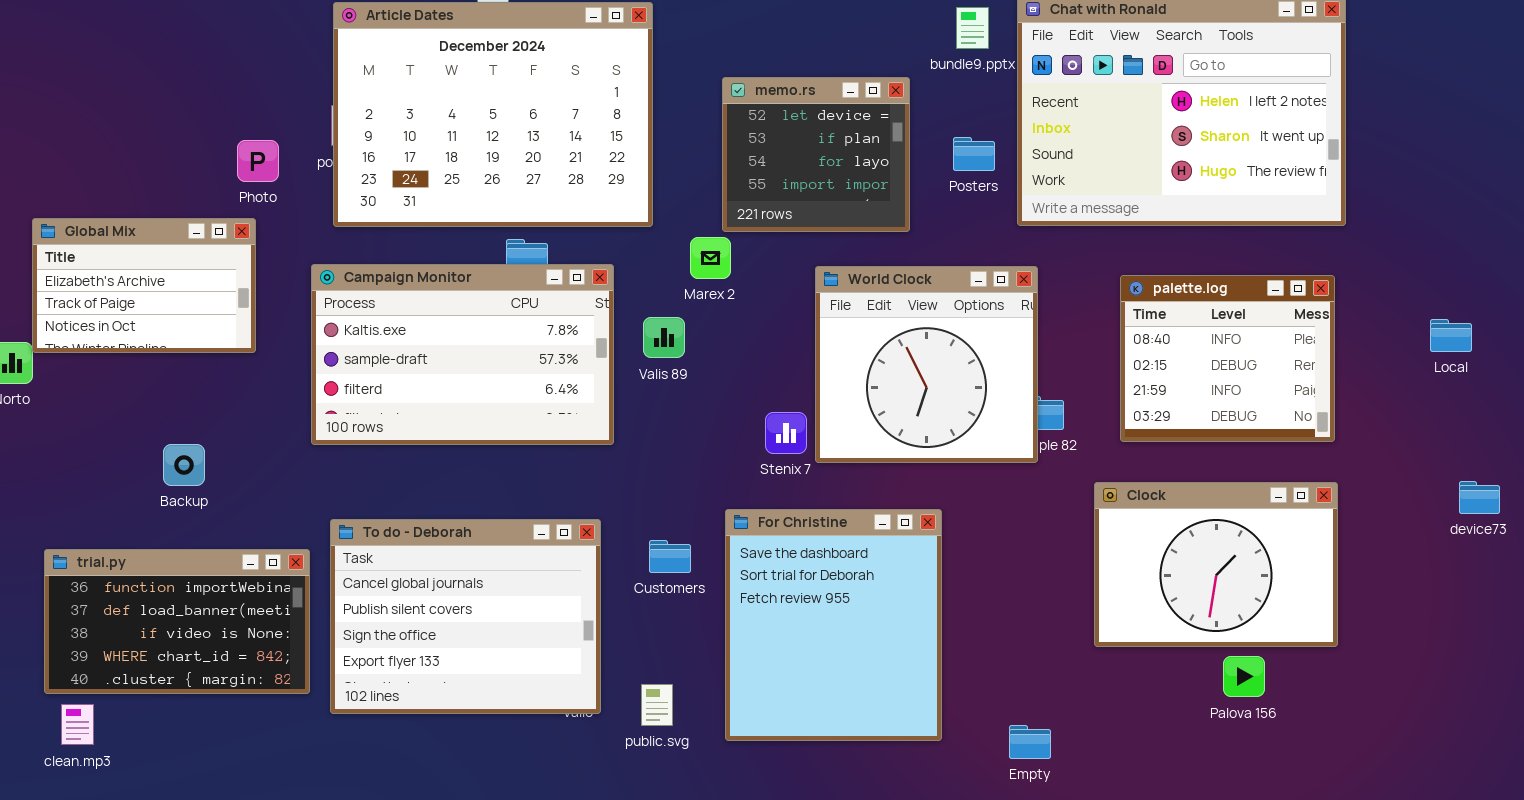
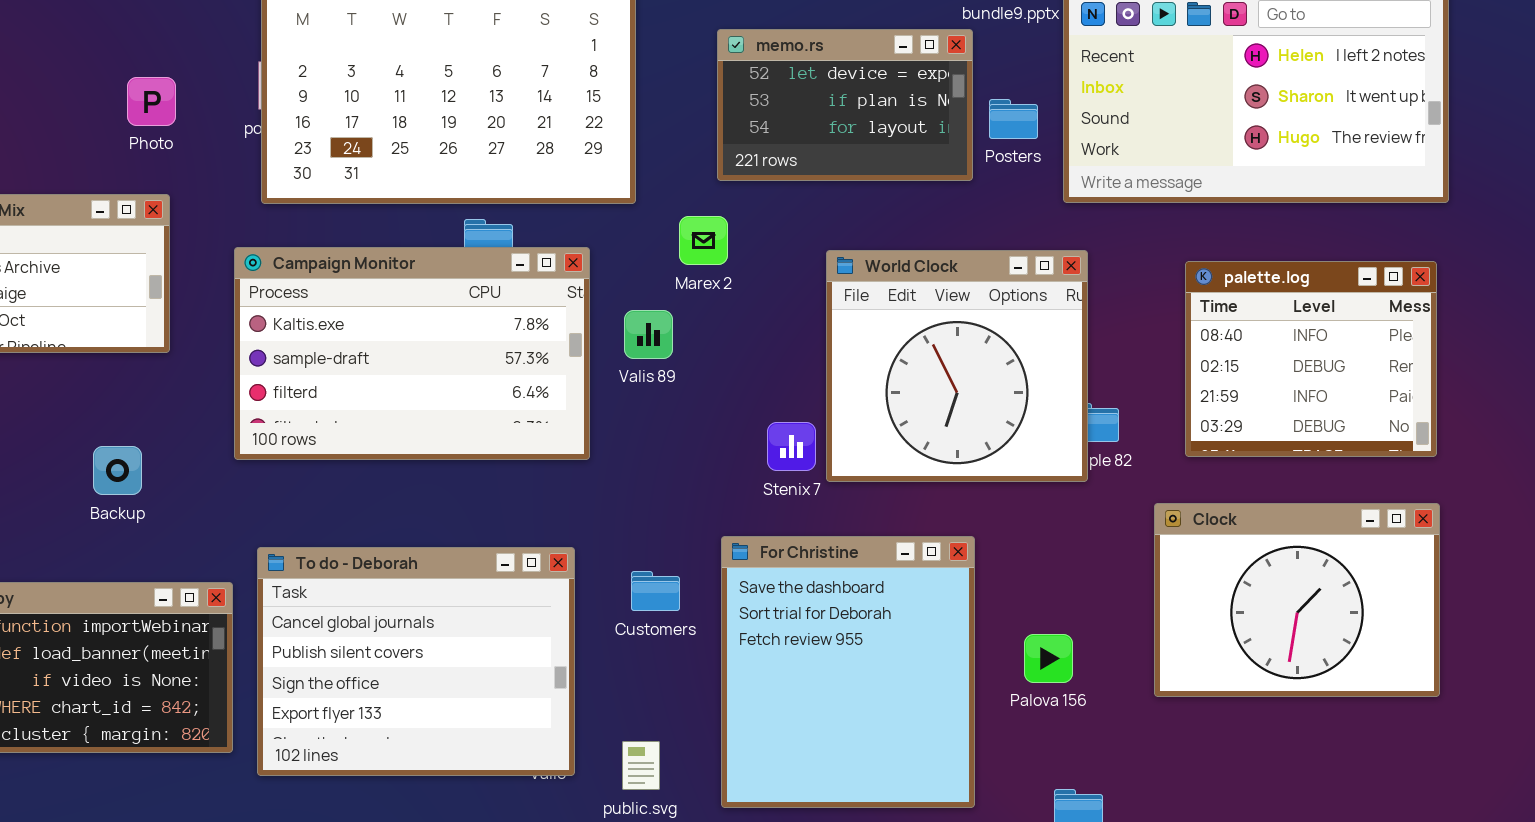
memo.rs: [722,77,910,232] -> [717,29,973,181], resized
Photo: [237,140,279,182] -> [127,77,176,126], moved
Backup: [163,444,205,486] -> [93,446,142,495], moved
Palova 156: [1223,656,1265,697] -> [1024,634,1073,683], moved

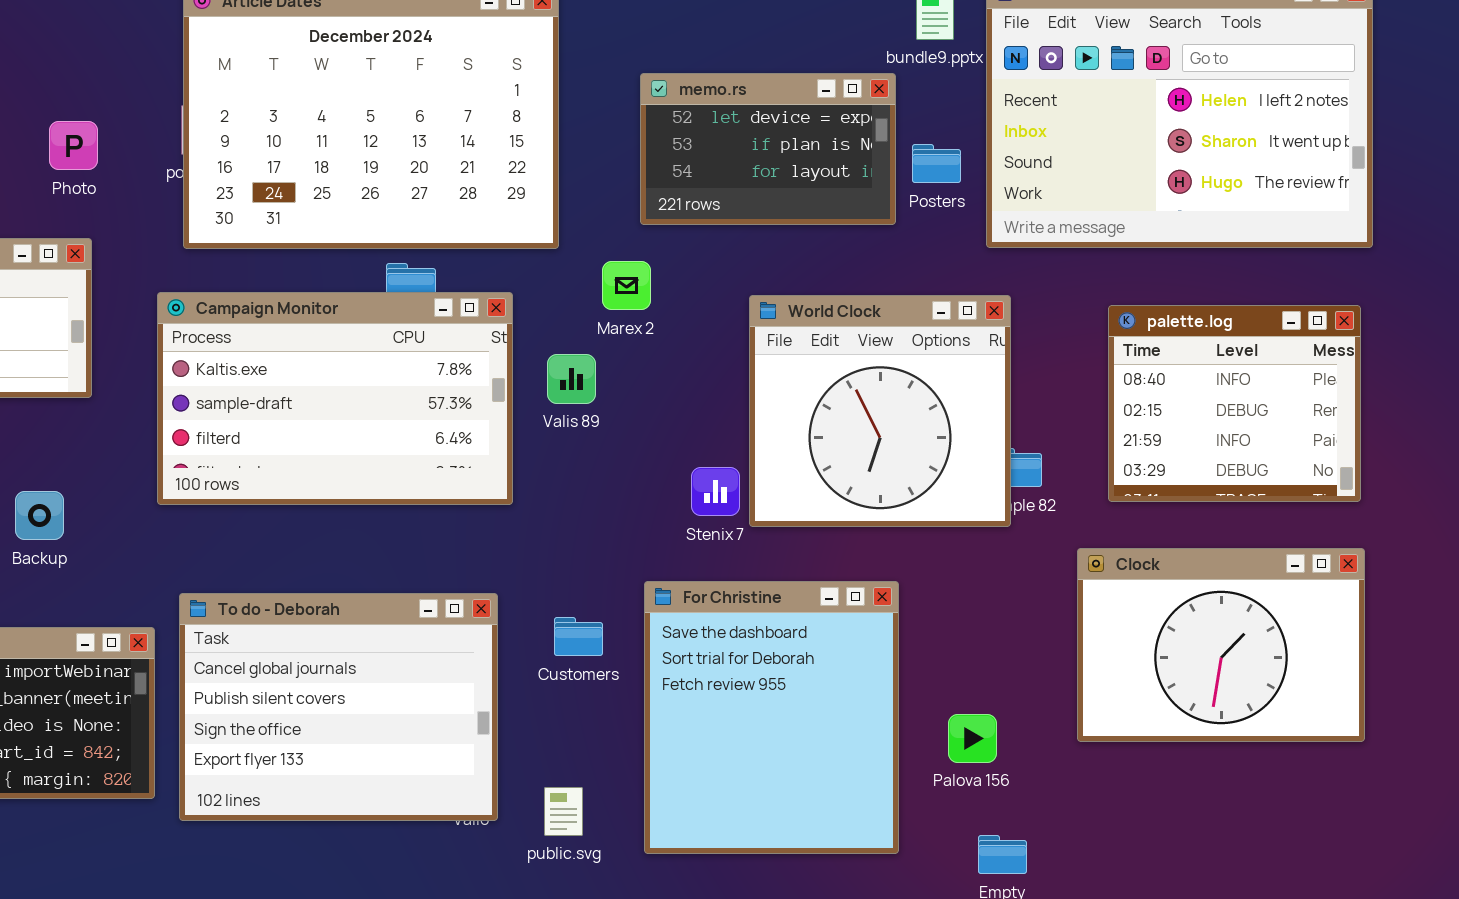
Palova 156: [1024,634,1073,683] -> [948,714,997,763], moved

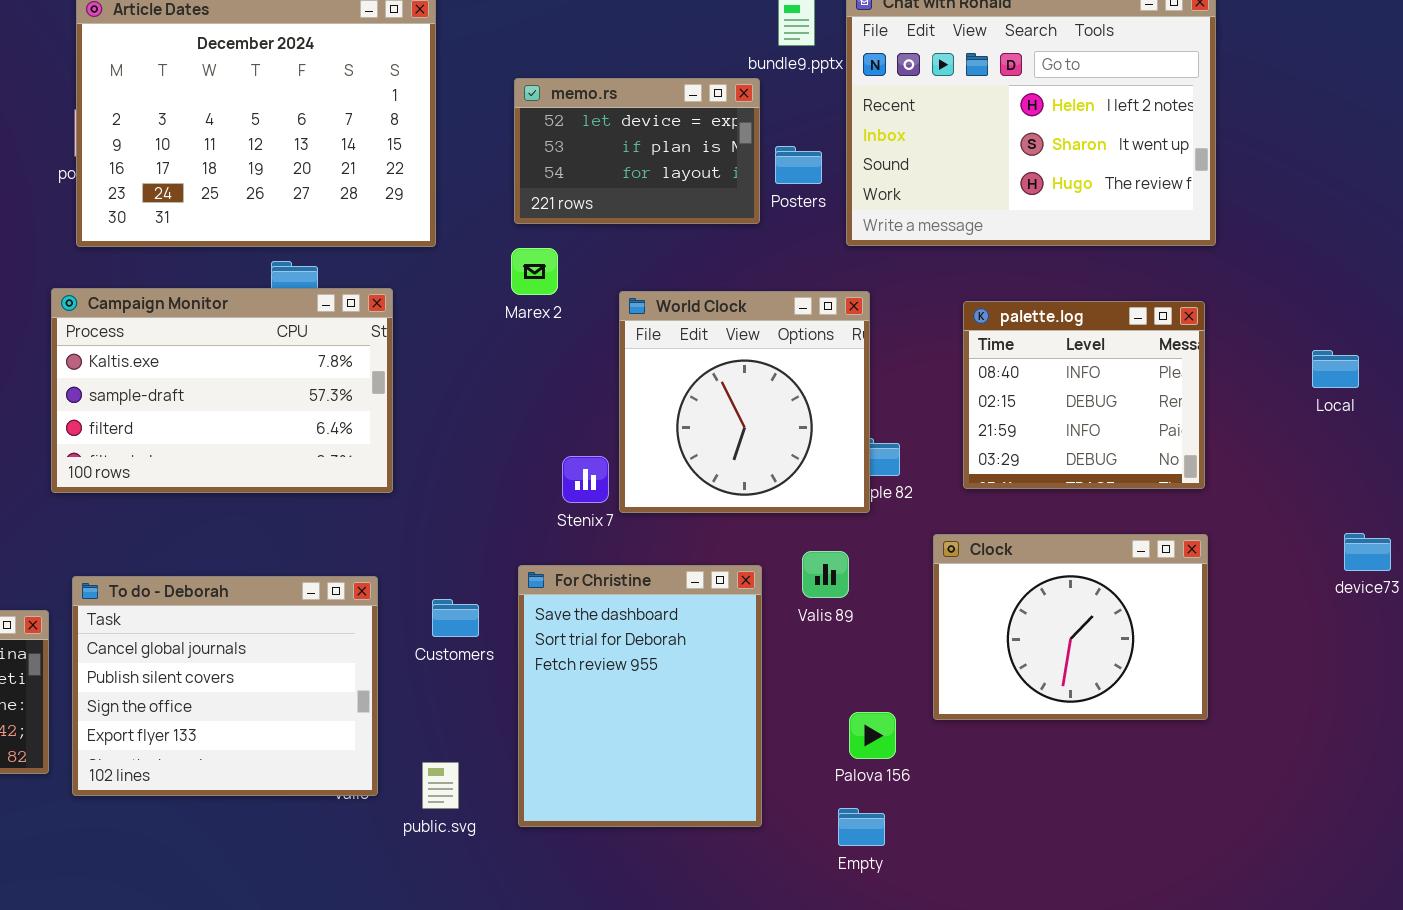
Marex 2: [602,261,651,310] -> [511,248,558,295], moved
Valis 89: [547,354,596,404] -> [802,551,849,598], moved
Palova 156: [948,714,997,763] -> [849,712,896,759], moved

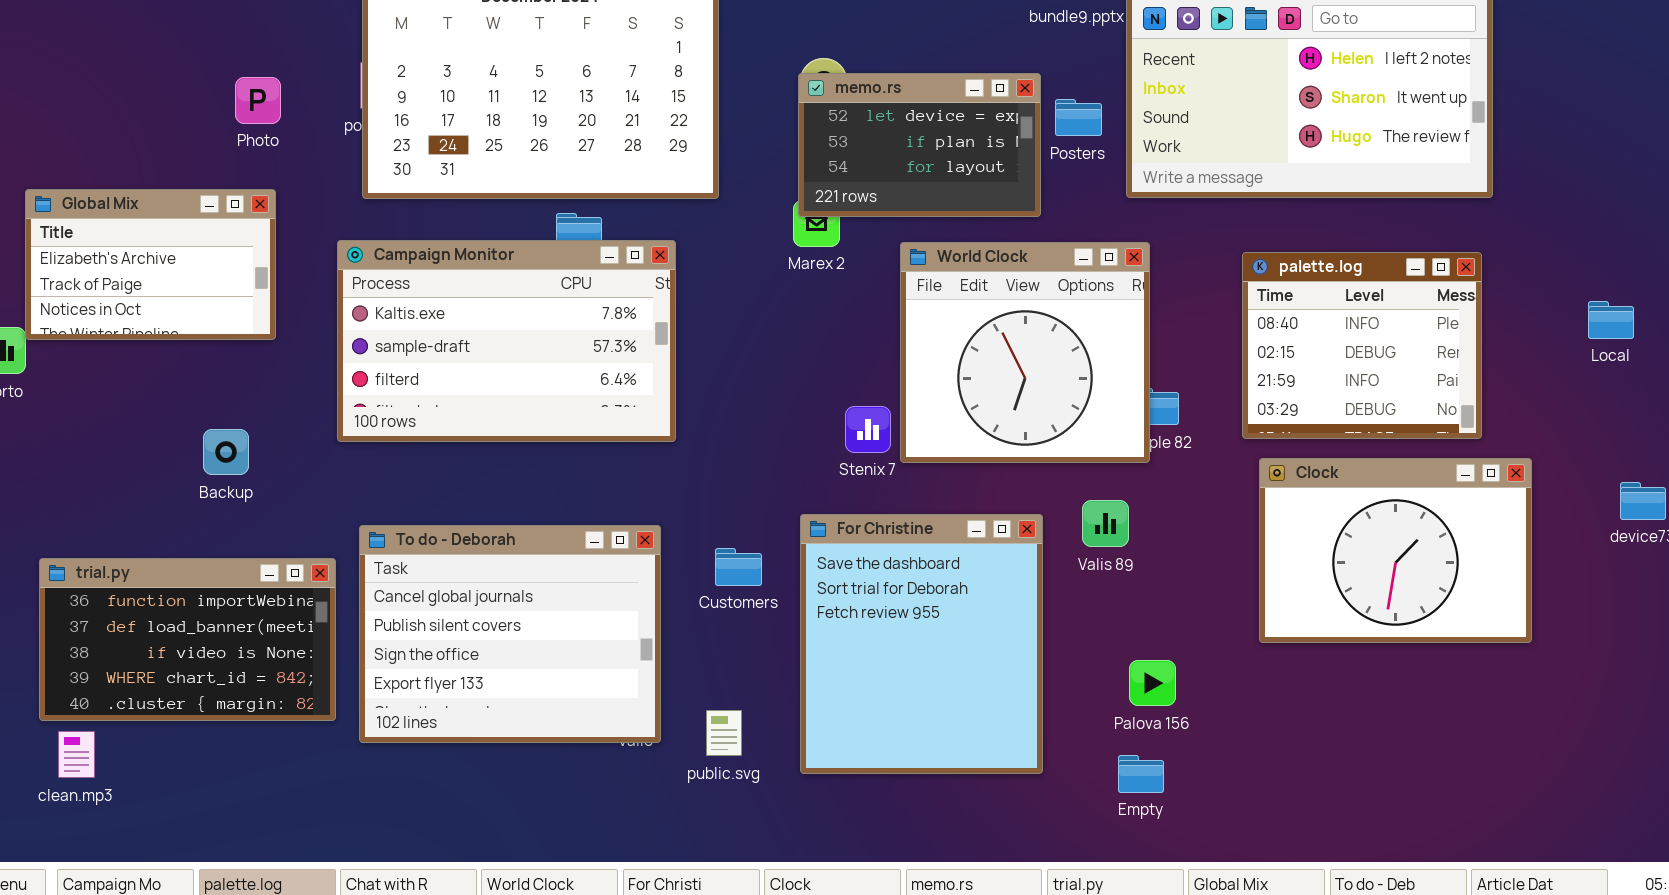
memo.rs: [514,78,760,224] -> [798,73,1041,217], moved
Clock: [933,534,1208,720] -> [1259,458,1532,643], moved

